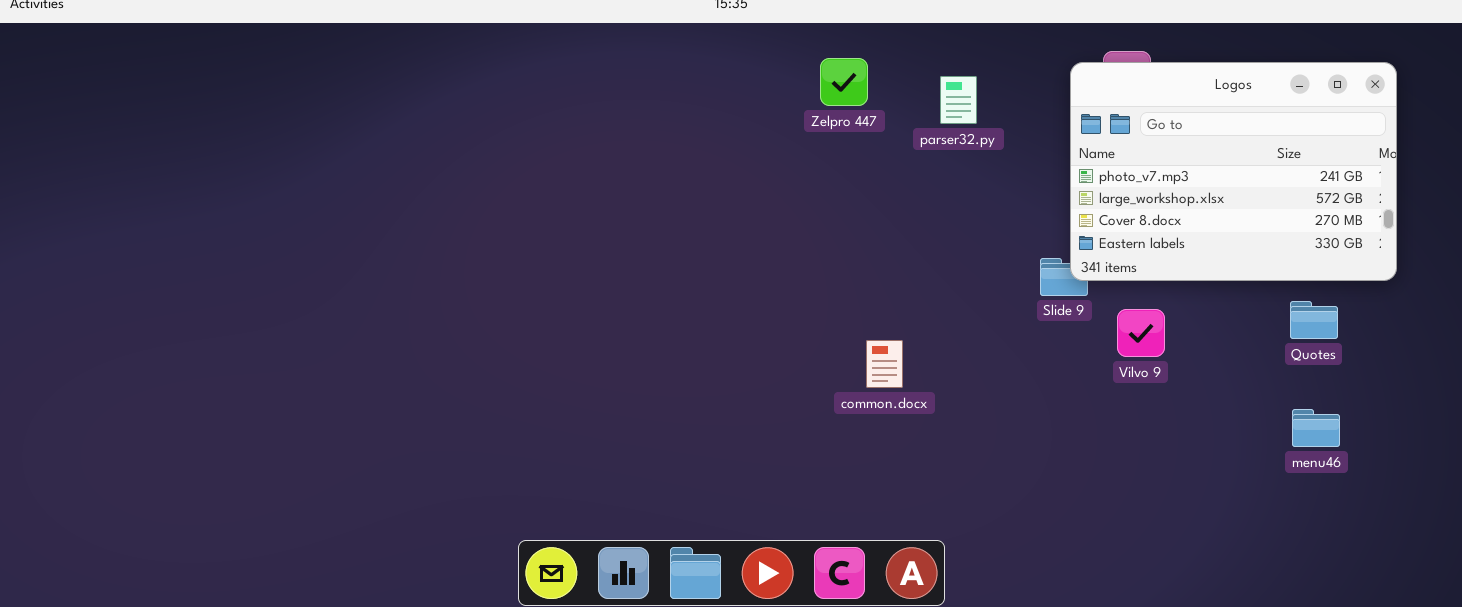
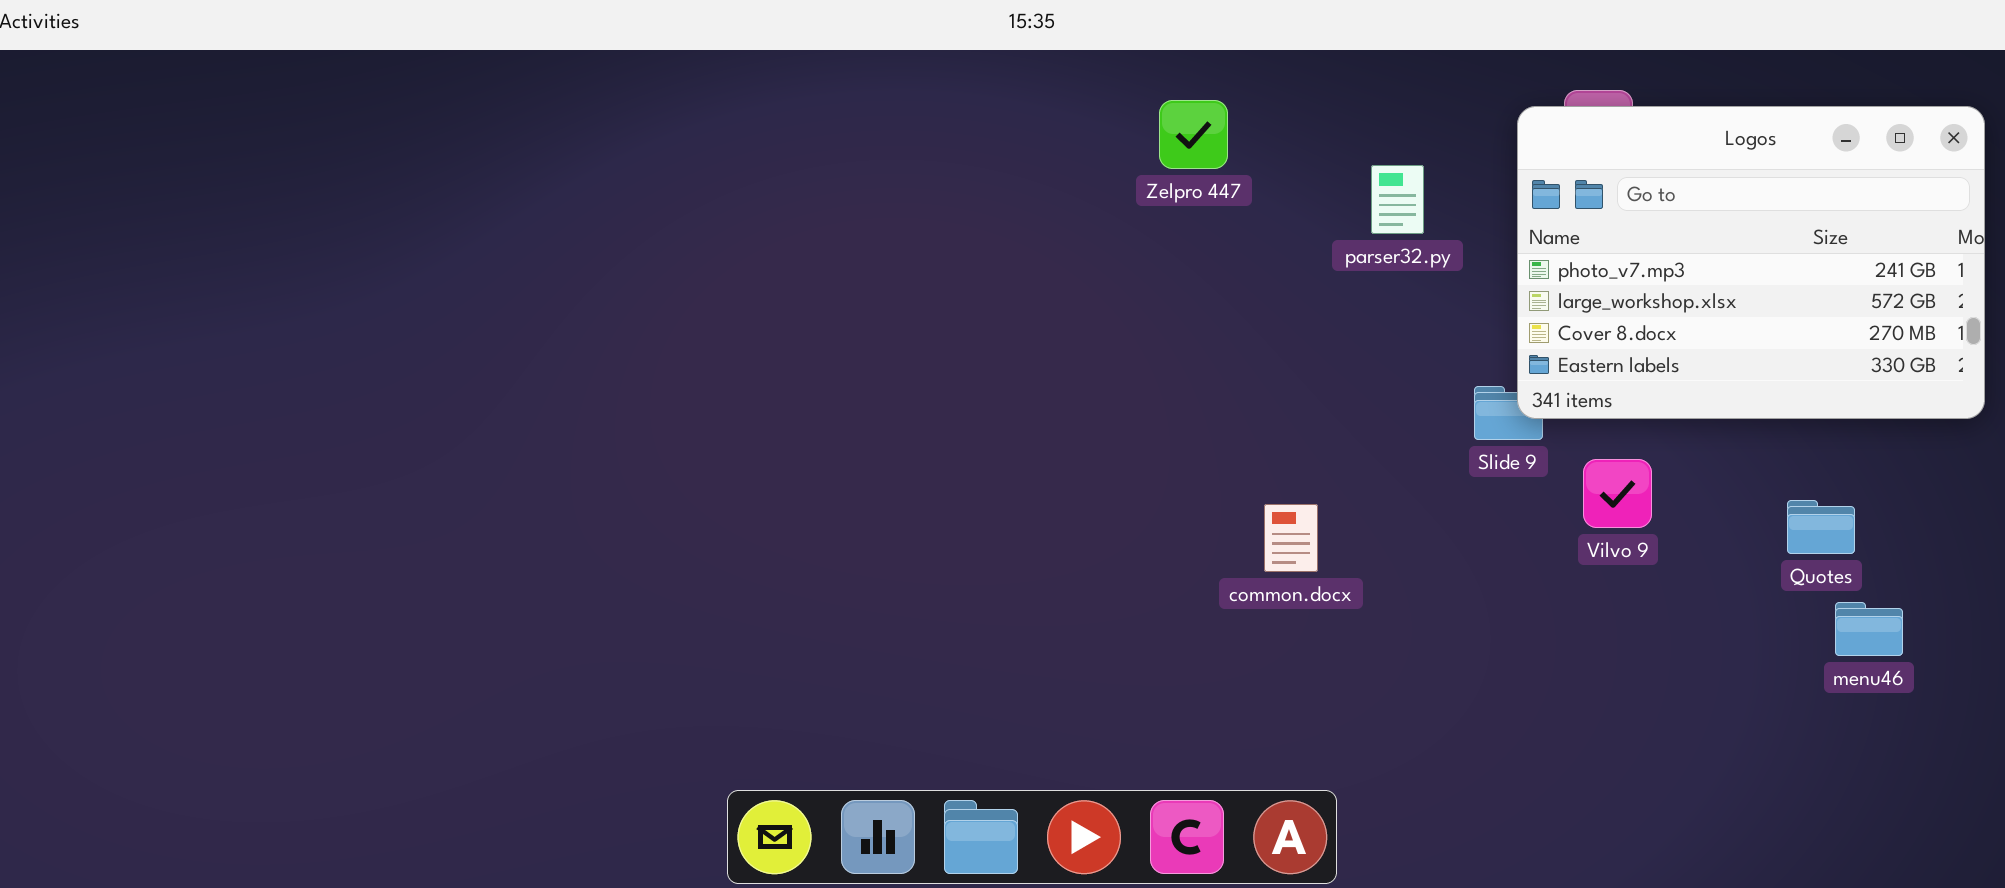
parser32.py: [940,76,977,124] -> [1371,165,1424,234], moved
Quotes: [1290,301,1338,339] -> [1787,500,1855,554], moved
common.docx: [866,340,903,388] -> [1264,504,1318,572], moved

